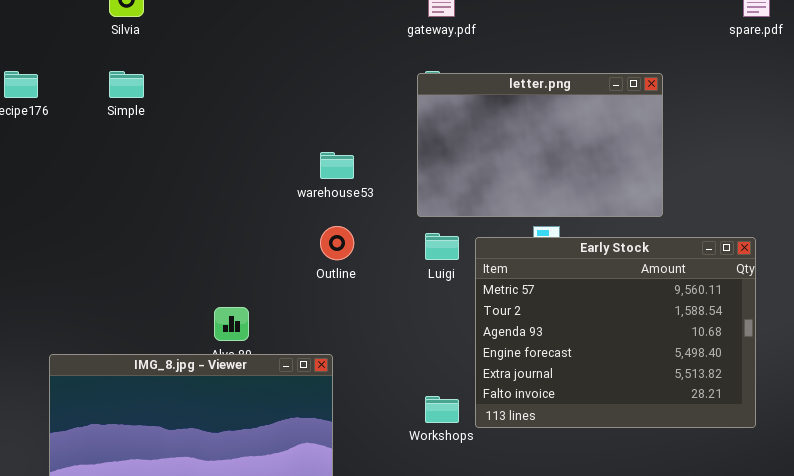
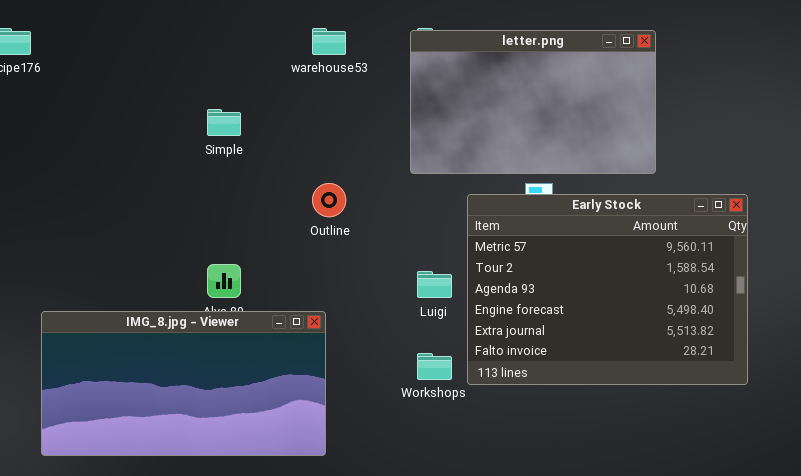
Simple: [109,71,144,98] -> [207,109,241,136], moved
warehouse53: [320,152,354,179] -> [312,28,346,55], moved
Luigi: [425,233,459,260] -> [417,271,452,298], moved

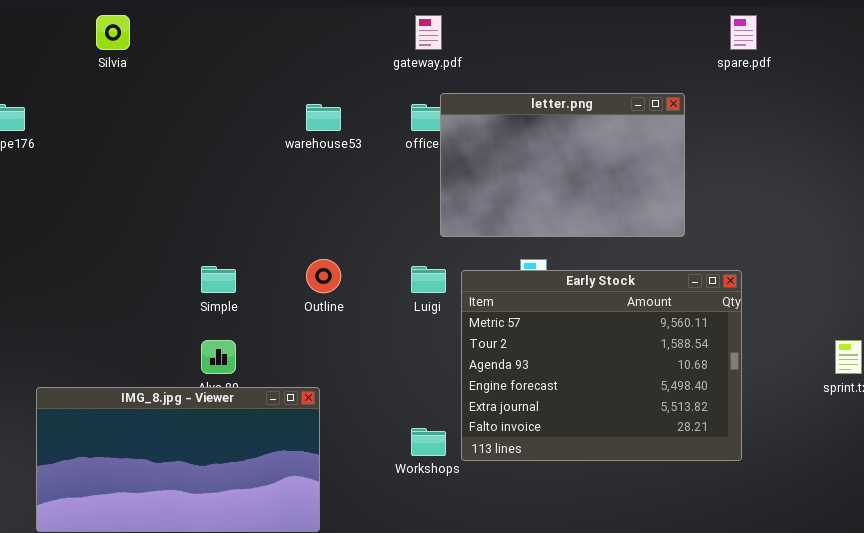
letter.png: [410,30,656,174] -> [440,93,685,237], moved
Simple: [207,109,241,136] -> [201,266,236,293], moved
Luigi: [417,271,452,298] -> [411,266,446,293], moved

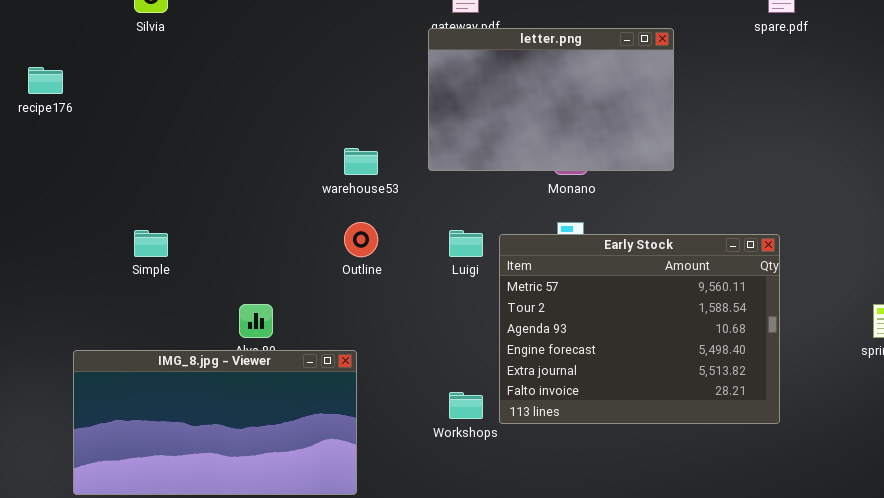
letter.png: [440,93,685,237] -> [428,28,674,171], moved
warehouse53: [306,104,341,131] -> [344,148,378,175], moved
Simple: [201,266,236,293] -> [134,230,168,257], moved

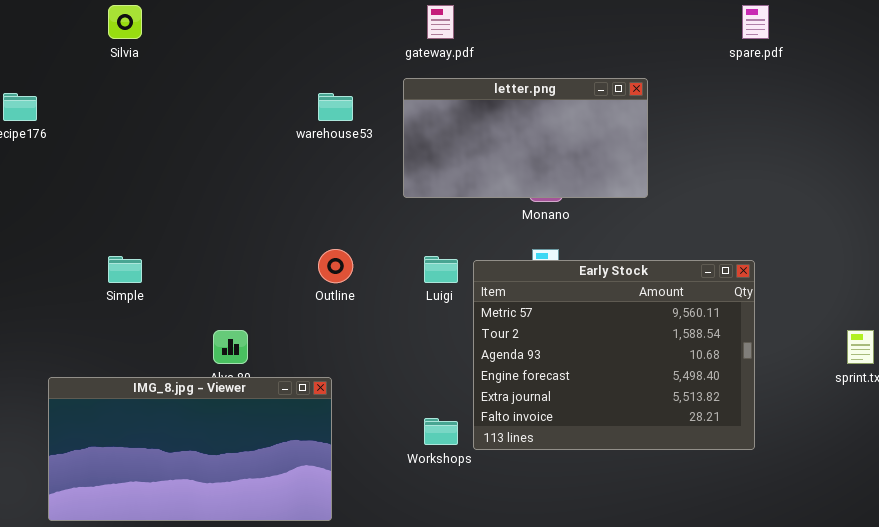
letter.png: [428,28,674,171] -> [403,78,648,198], resized
warehouse53: [344,148,378,175] -> [318,93,353,121], moved

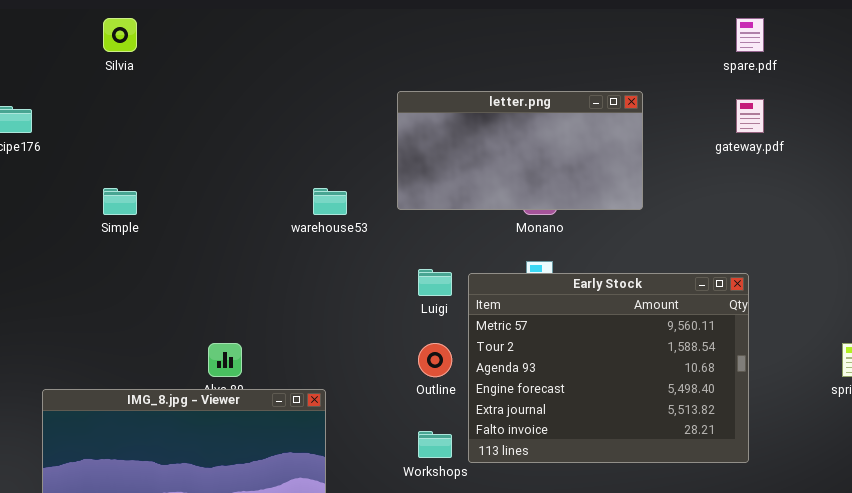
gateway.pdf: [427,5,454,39] -> [736,99,764,133], moved
warehouse53: [318,93,353,121] -> [313,188,347,215], moved
Outline: [318,249,353,283] -> [418,343,452,377], moved
Simple: [108,256,142,283] -> [103,188,137,215], moved

